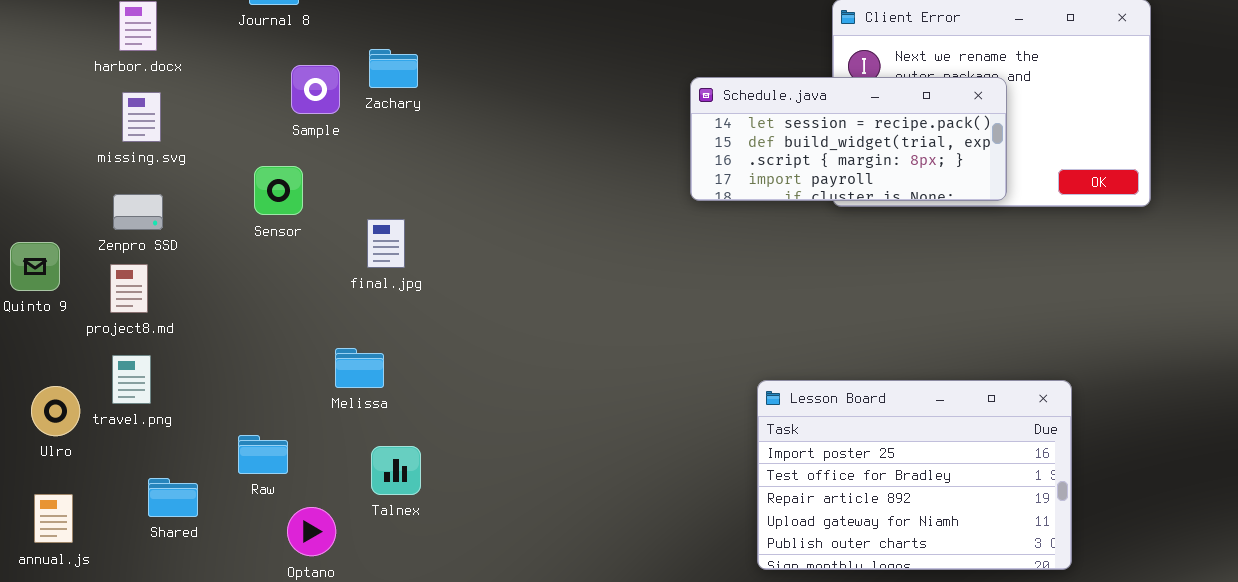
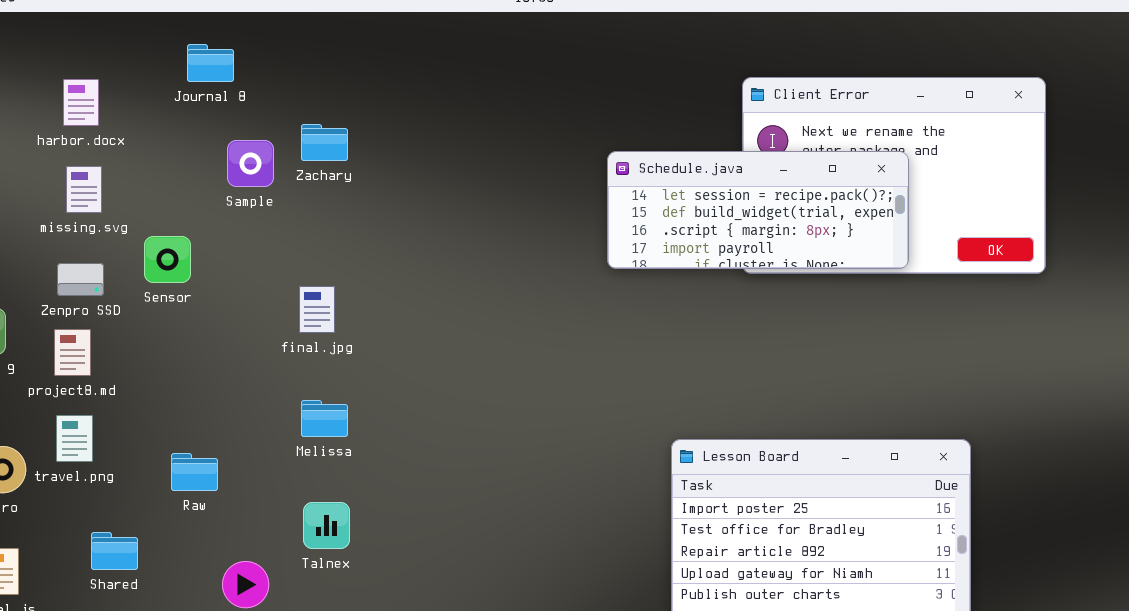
Sensor: [254,166,303,215] -> [144,236,191,283], moved
Melissa: [335,348,384,388] -> [301,400,348,437], moved
Raw: [238,435,288,474] -> [171,453,218,491], moved

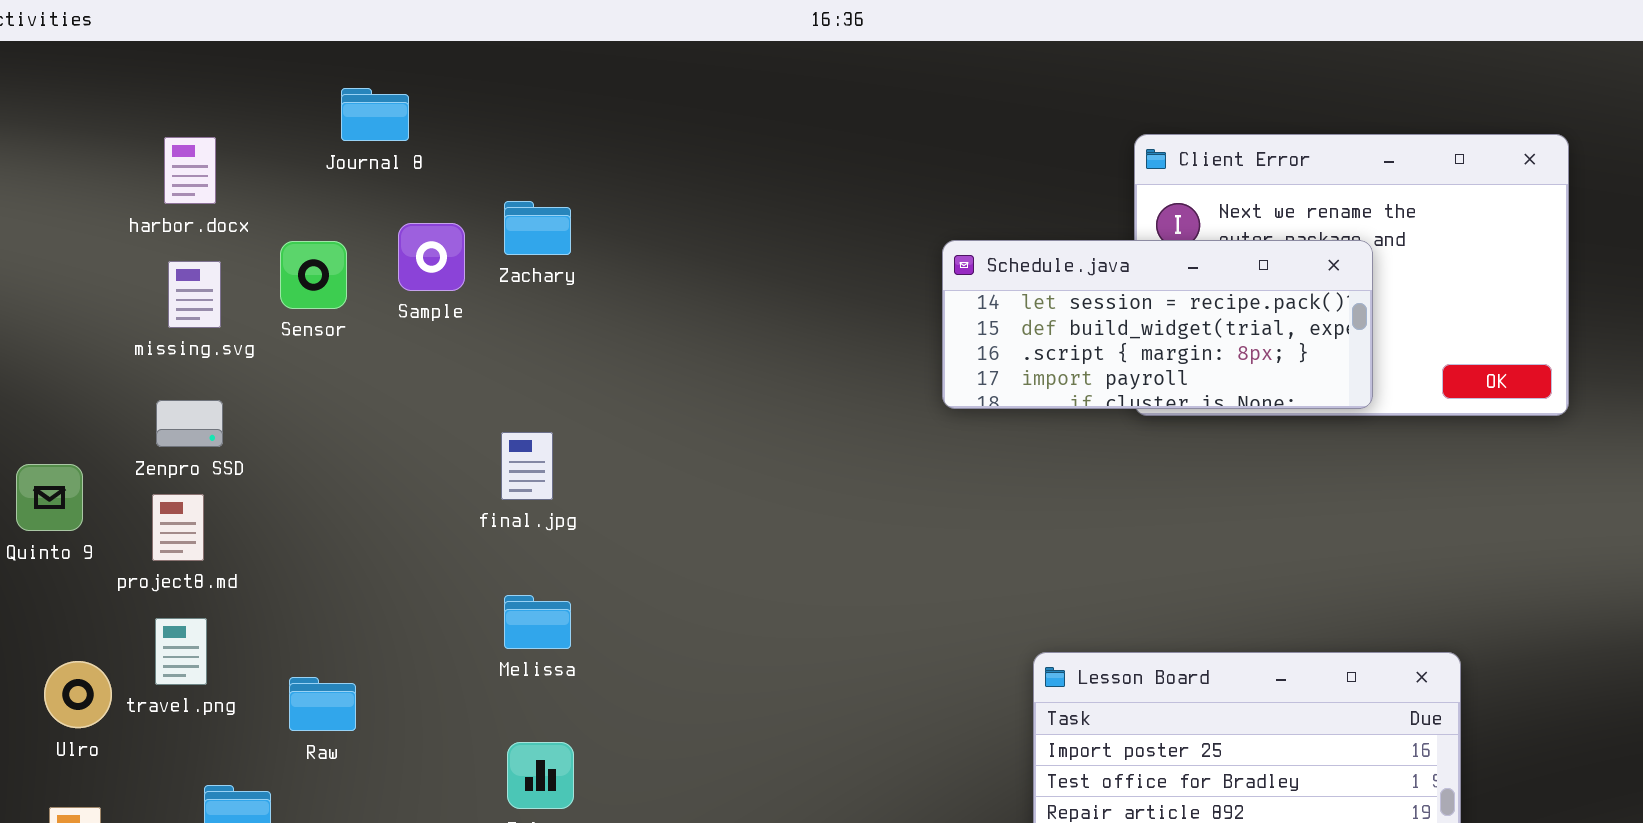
Sensor: [144,236,191,283] -> [280,241,347,309], moved
Raw: [171,453,218,491] -> [289,677,356,731], moved

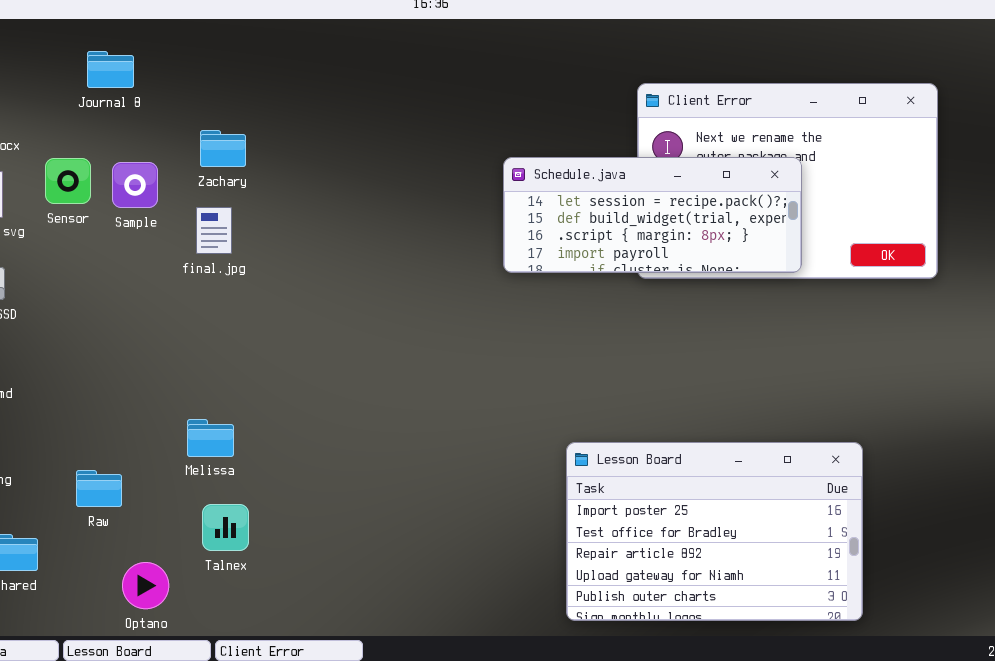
Sample: [398,223,465,291] -> [112,162,158,208], moved
final.jpg: [501,432,553,500] -> [196,207,232,254], moved
Melissa: [504,595,571,649] -> [187,419,234,457], moved
Raw: [289,677,356,731] -> [76,470,122,507], moved

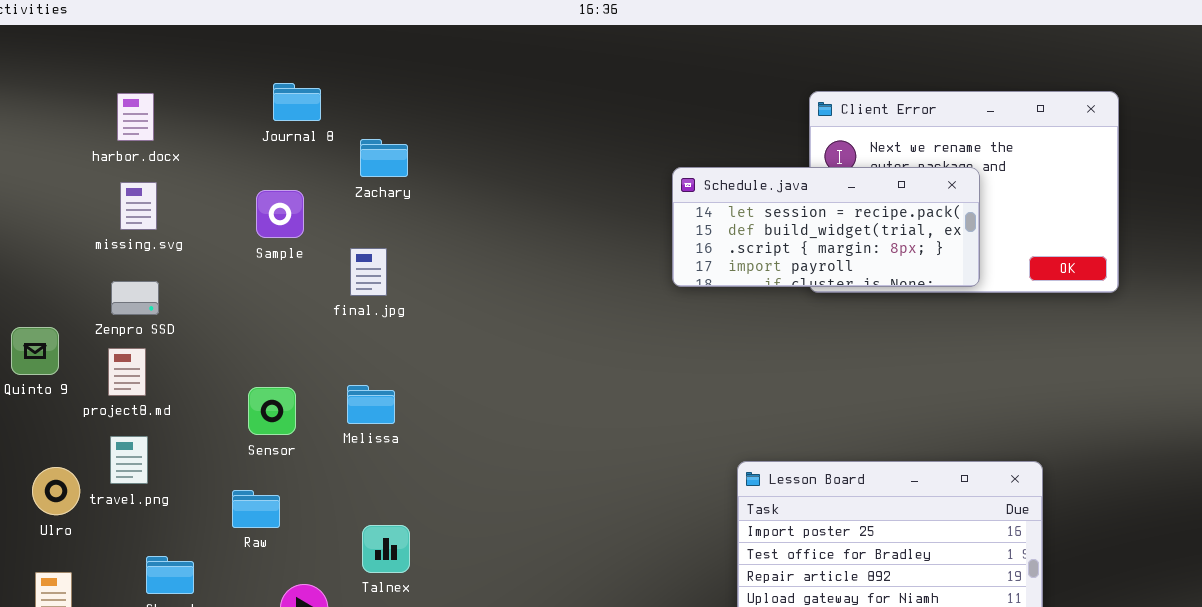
Journal 8: [87,51,134,88] -> [273,83,321,121], moved
Sensor: [45,158,91,204] -> [248,387,296,435], moved
Sample: [112,162,158,208] -> [256,190,304,238], moved
final.jpg: [196,207,232,254] -> [350,248,387,296], moved
Melissa: [187,419,234,457] -> [347,385,395,424], moved

